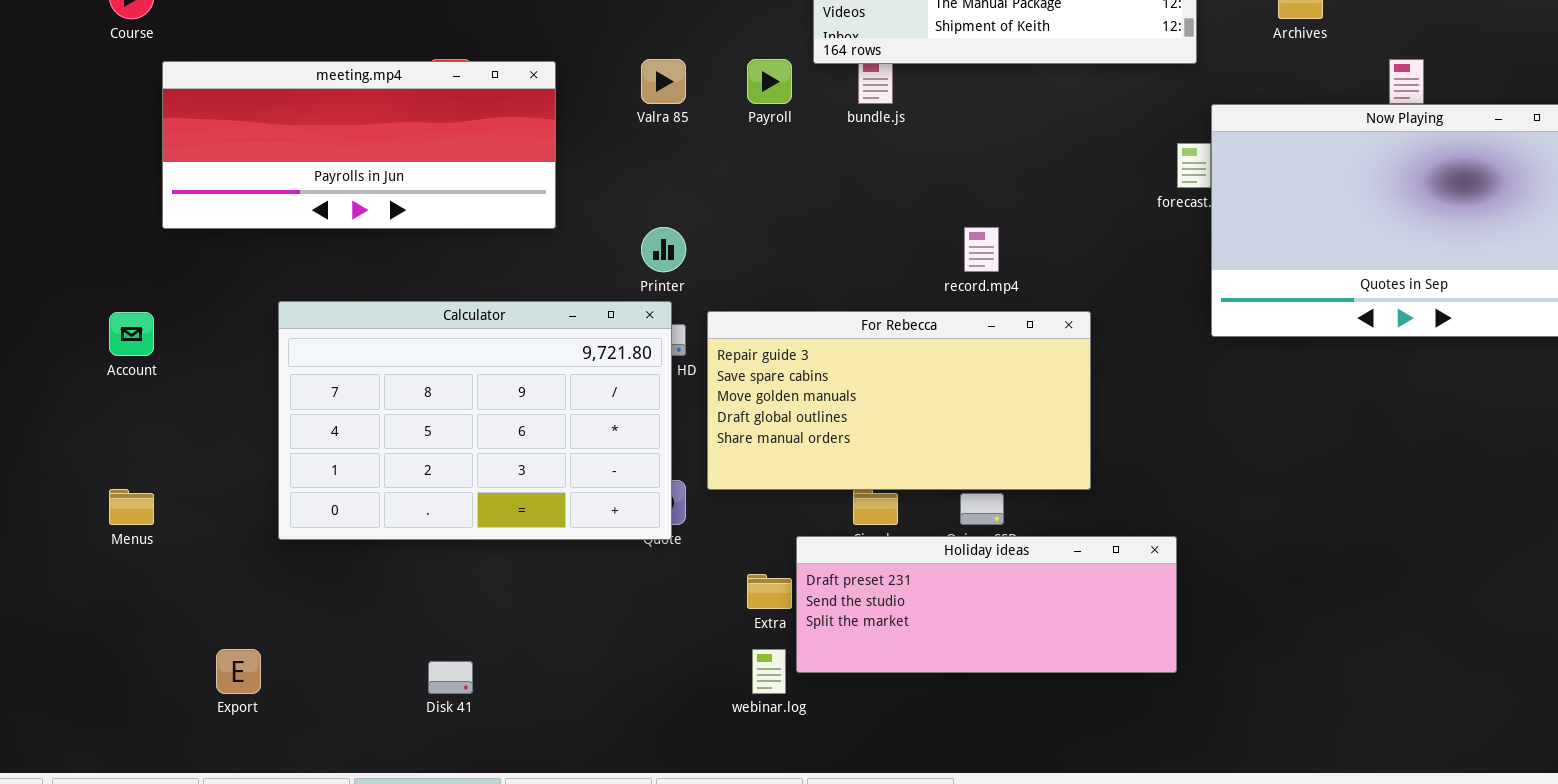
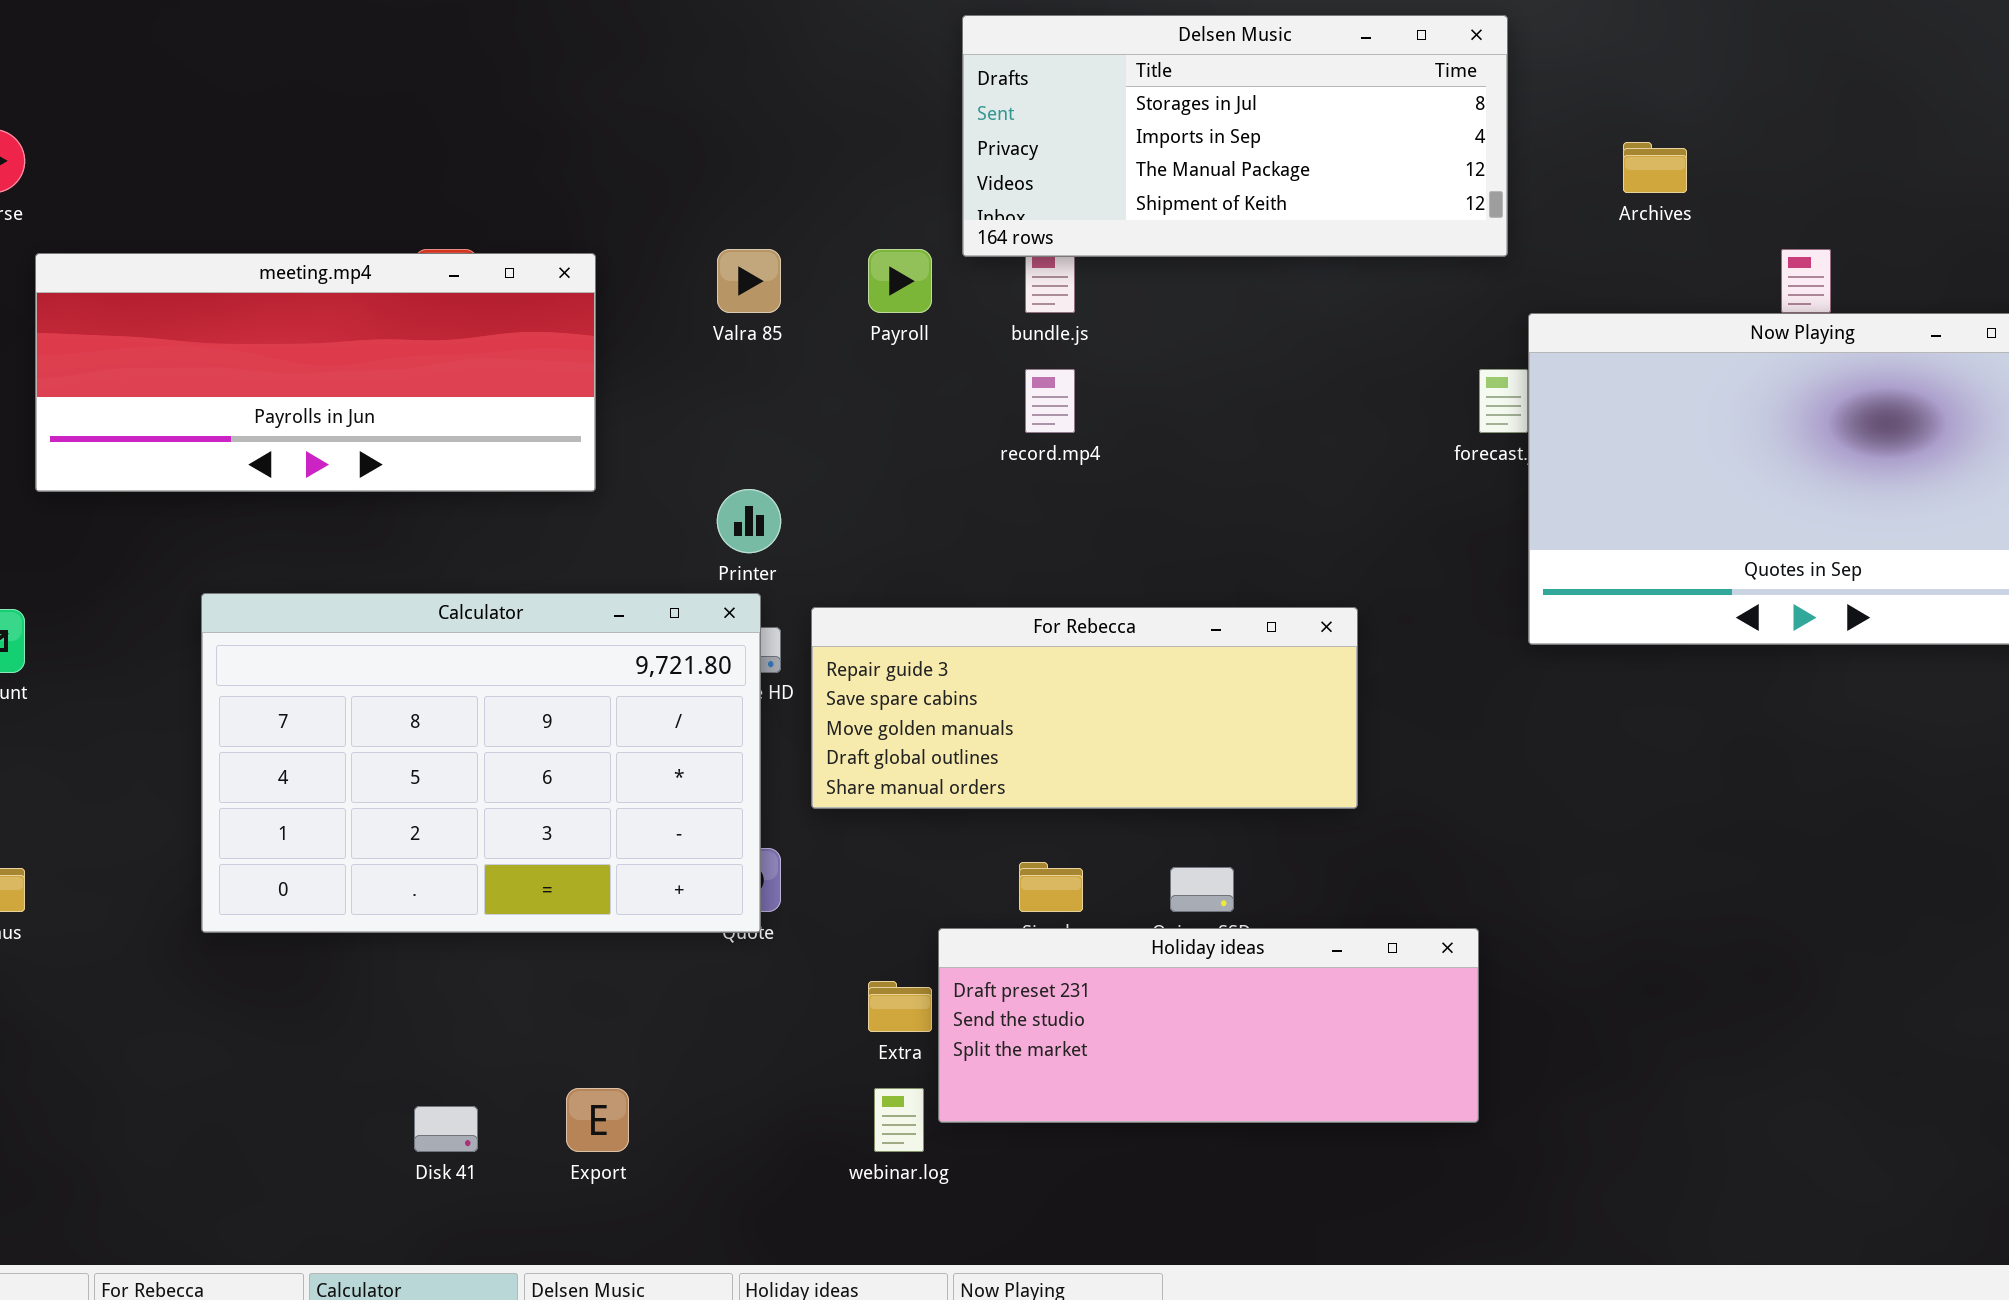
record.mp4: [964,227,999,272] -> [1025,369,1075,433], moved
For Rebecca: [707,311,1091,490] -> [811,607,1358,809], resized
Export: [216,649,261,694] -> [566,1088,629,1152], moved

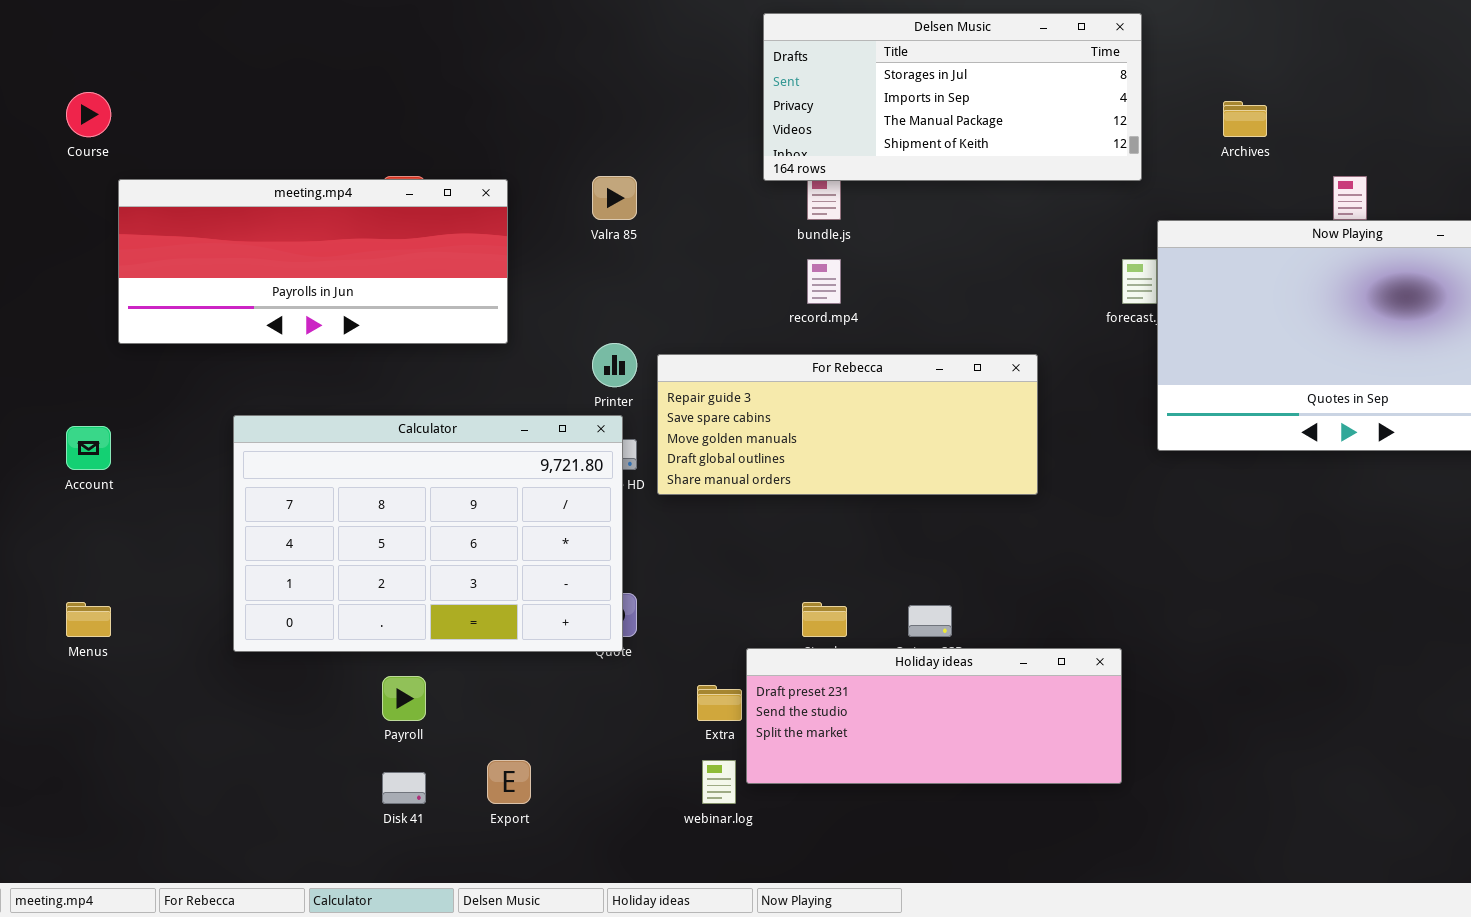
Payroll: [868,249,932,313] -> [382,676,426,721], moved
For Rebecca: [811,607,1358,809] -> [657,354,1038,495], moved

